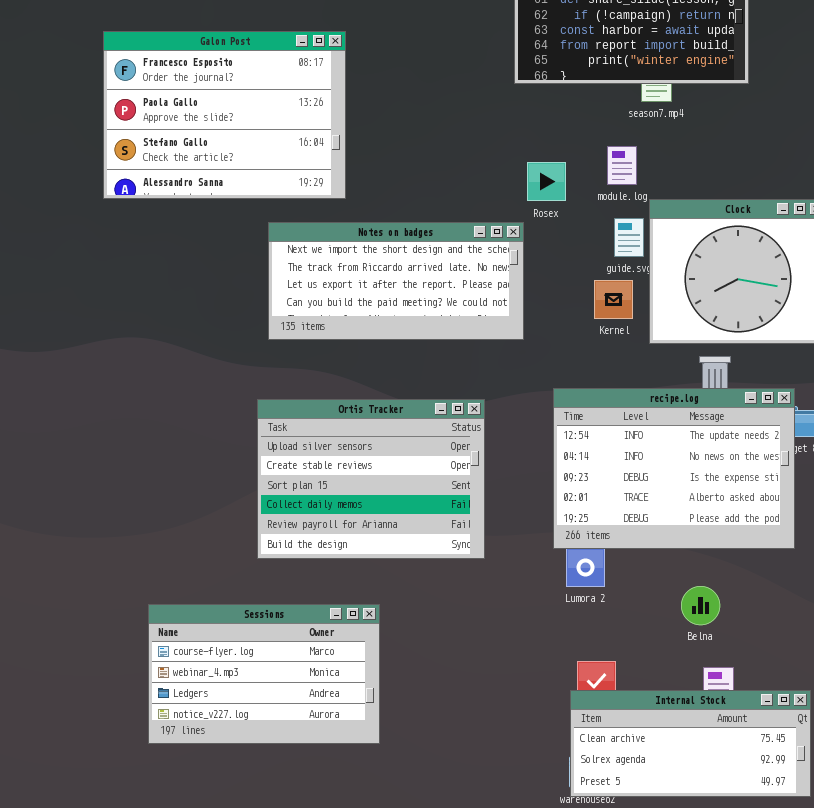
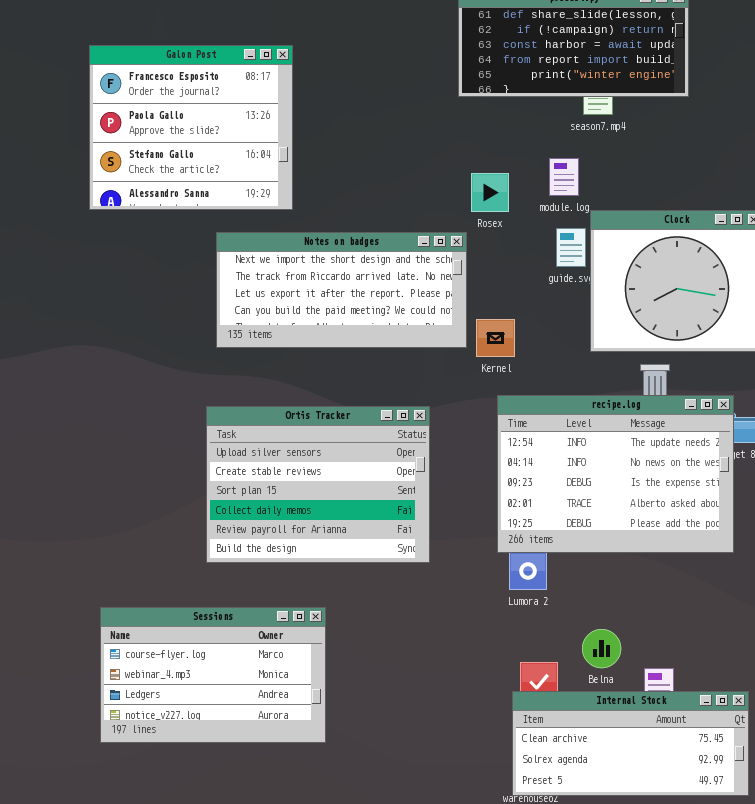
Galon Post: [103,31,346,199] -> [89,45,293,210], resized
Kernel: [594,280,633,319] -> [476,319,515,357], moved
Belna: [681,586,720,625] -> [582,629,621,668], moved

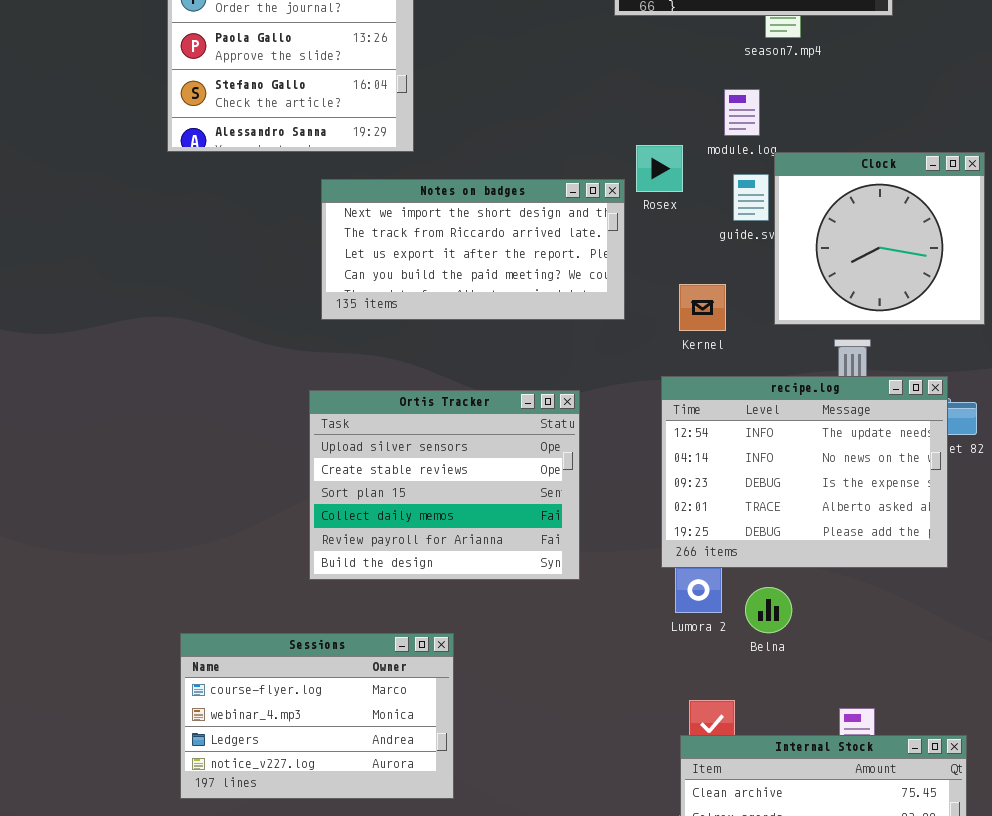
Rosex: [471,173,509,212] -> [636,145,683,192], moved
Kernel: [476,319,515,357] -> [679,284,726,331], moved
Belna: [582,629,621,668] -> [745,587,792,633], moved

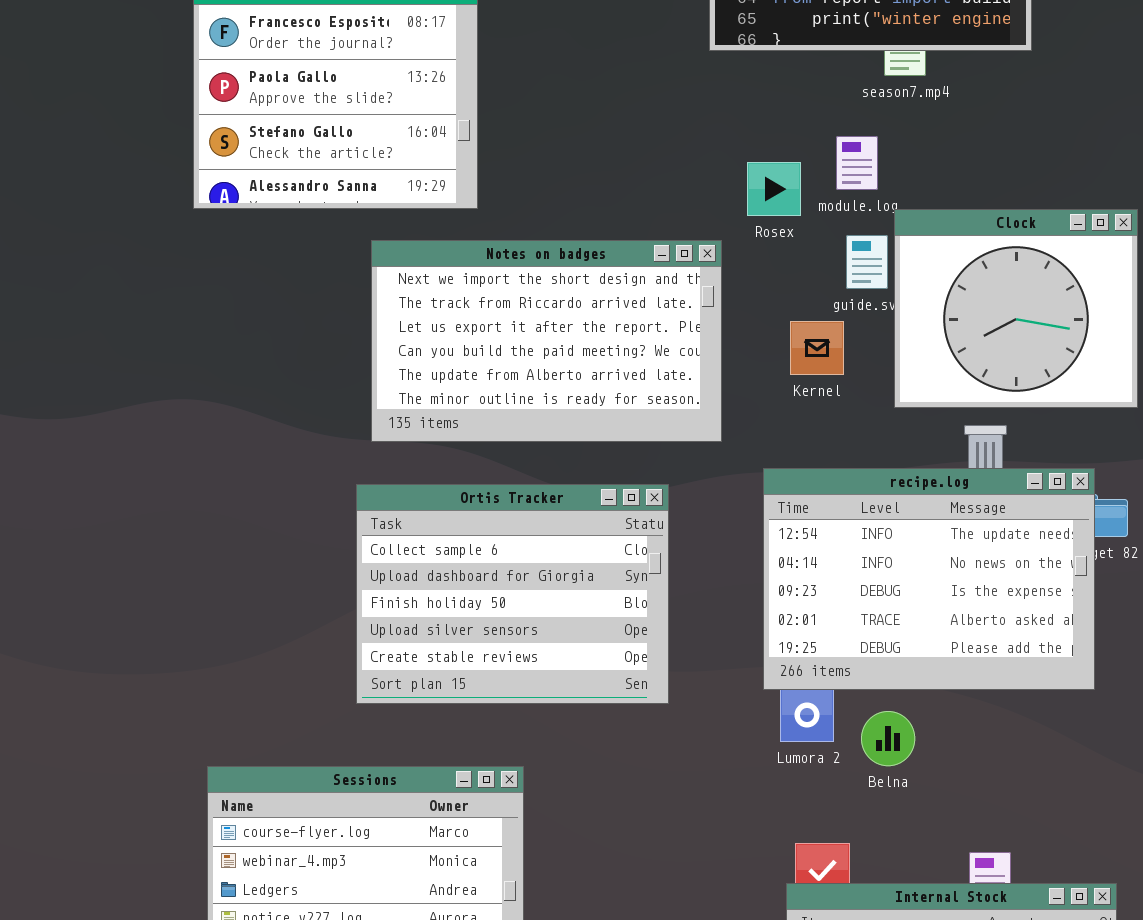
Rosex: [636,145,683,192] -> [747,162,801,216], moved
Notes on badges: [321,179,625,320] -> [371,240,722,442], resized
Kernel: [679,284,726,331] -> [790,321,844,375], moved
Ortis Tracker: [309,390,580,580] -> [356,484,669,704], scrolled up 3 rows

